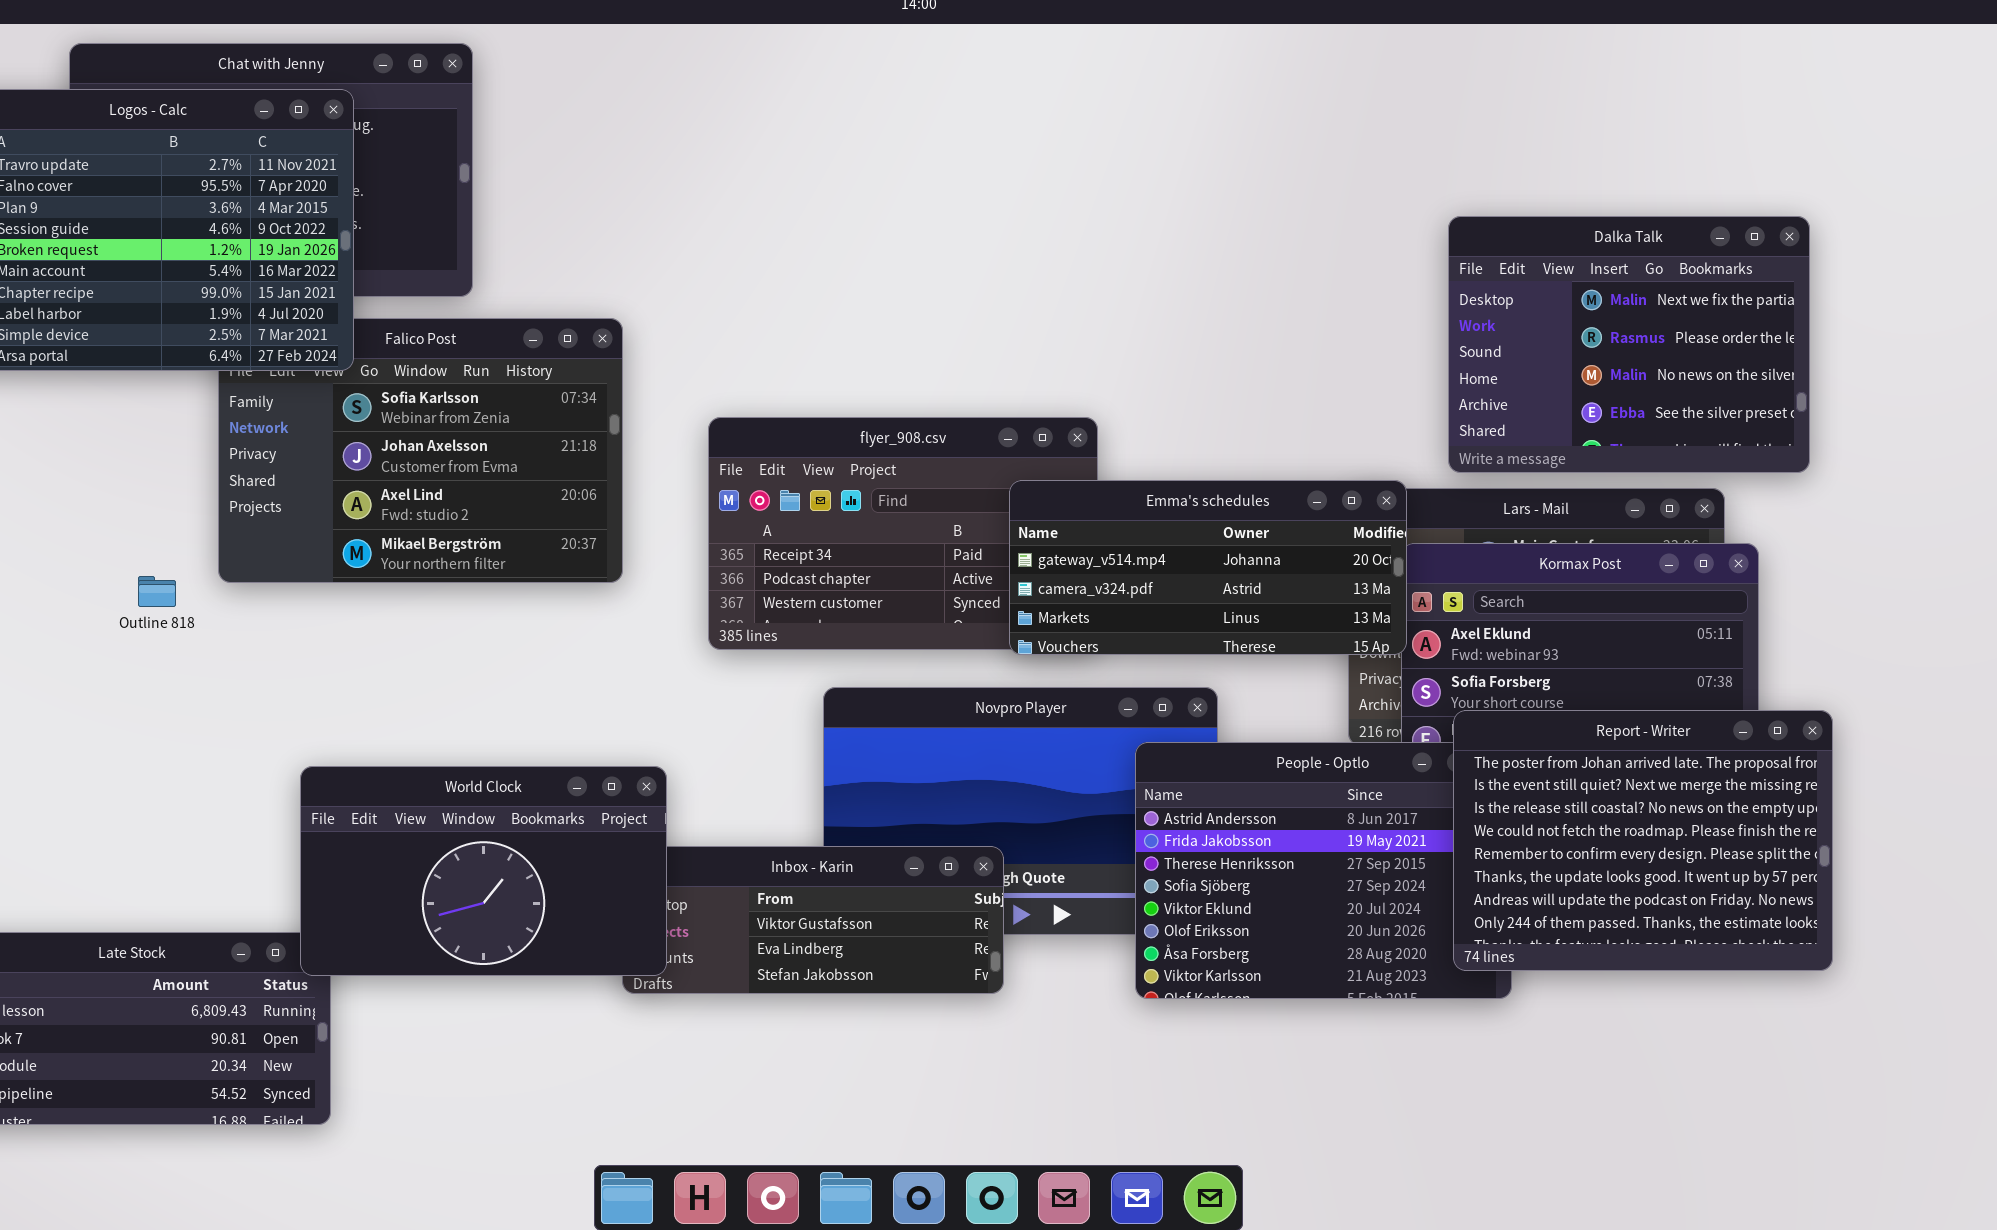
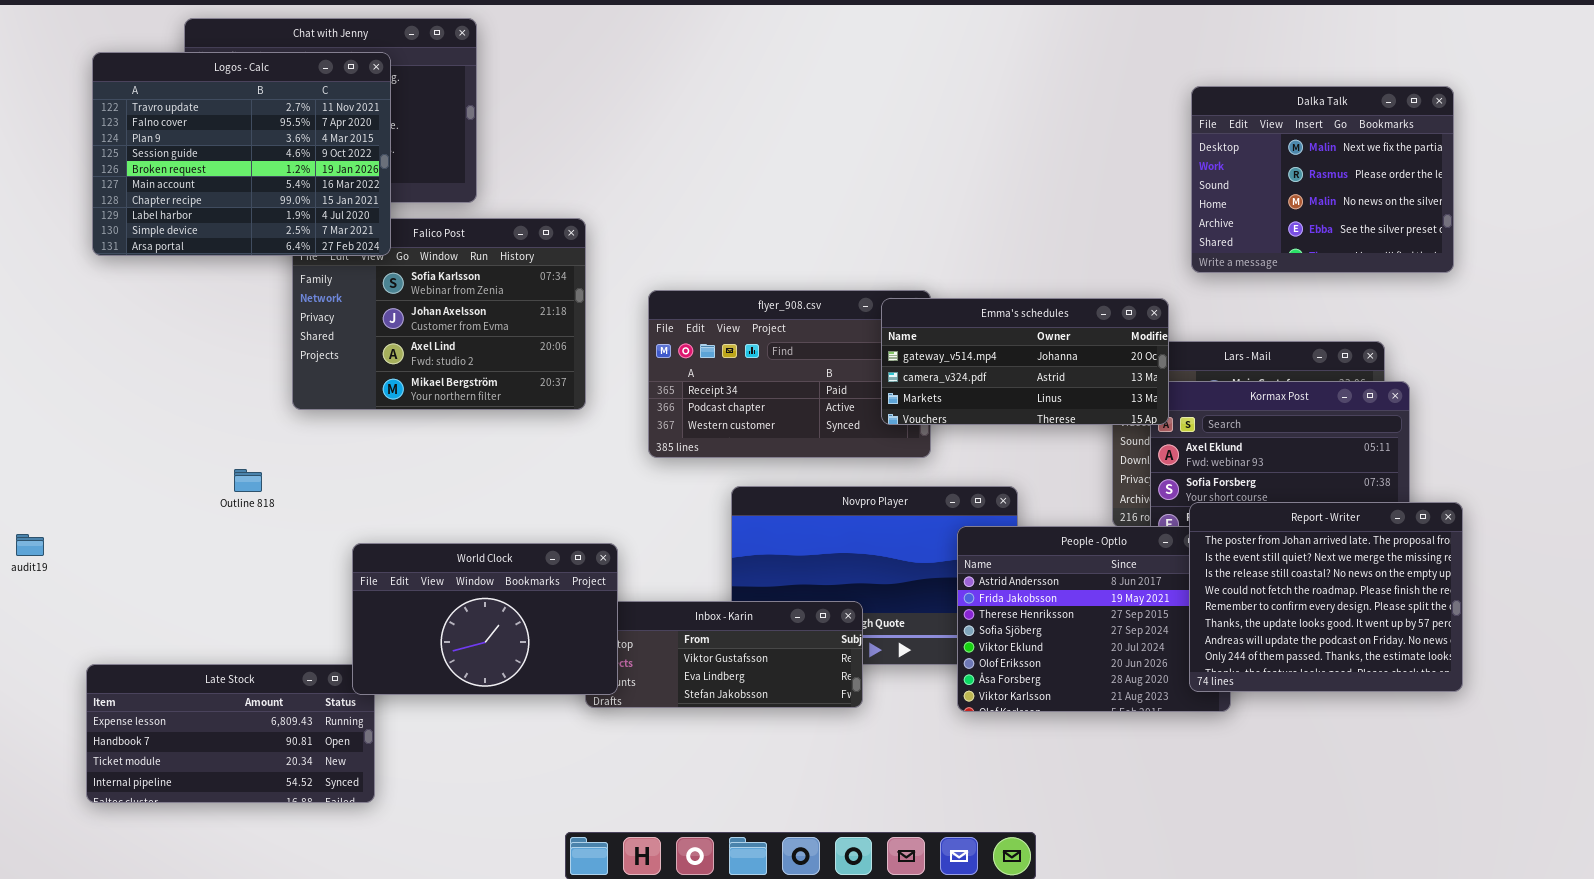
Dalka Talk: [1448,216,1810,473] -> [1191,86,1454,273], moved
Emma's schedules: [1009,480,1407,655] -> [881,298,1169,425], moved
Outline 818: [138,576,176,607] -> [234,469,262,492], moved

